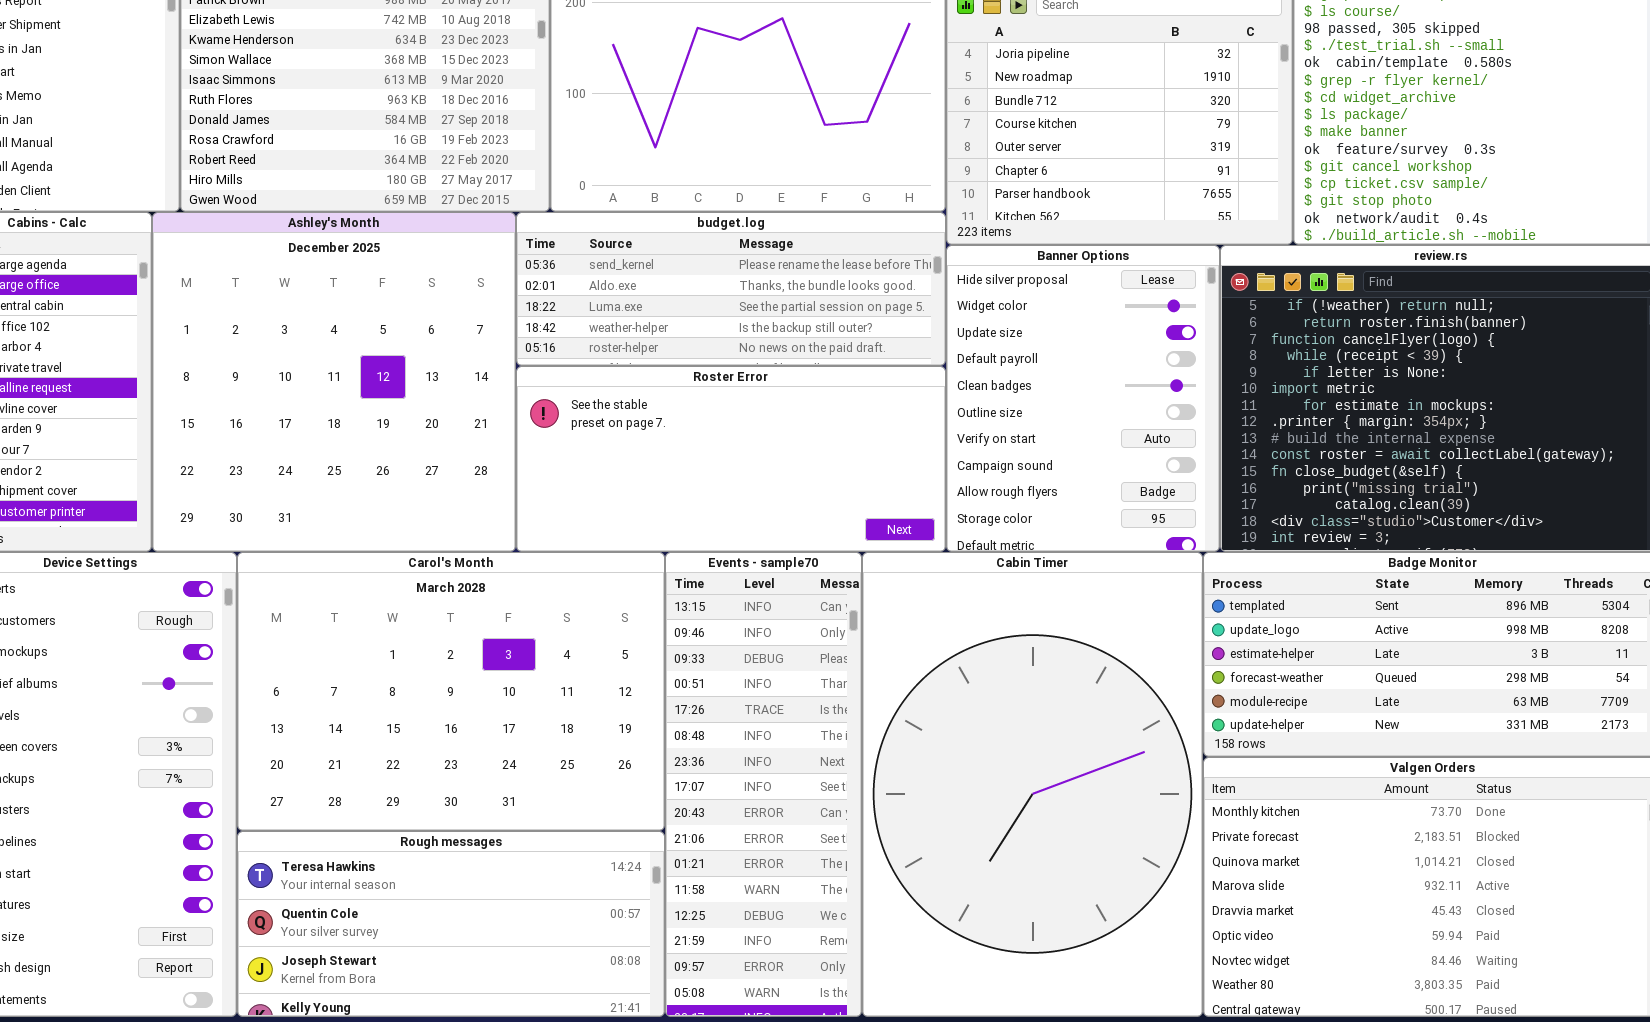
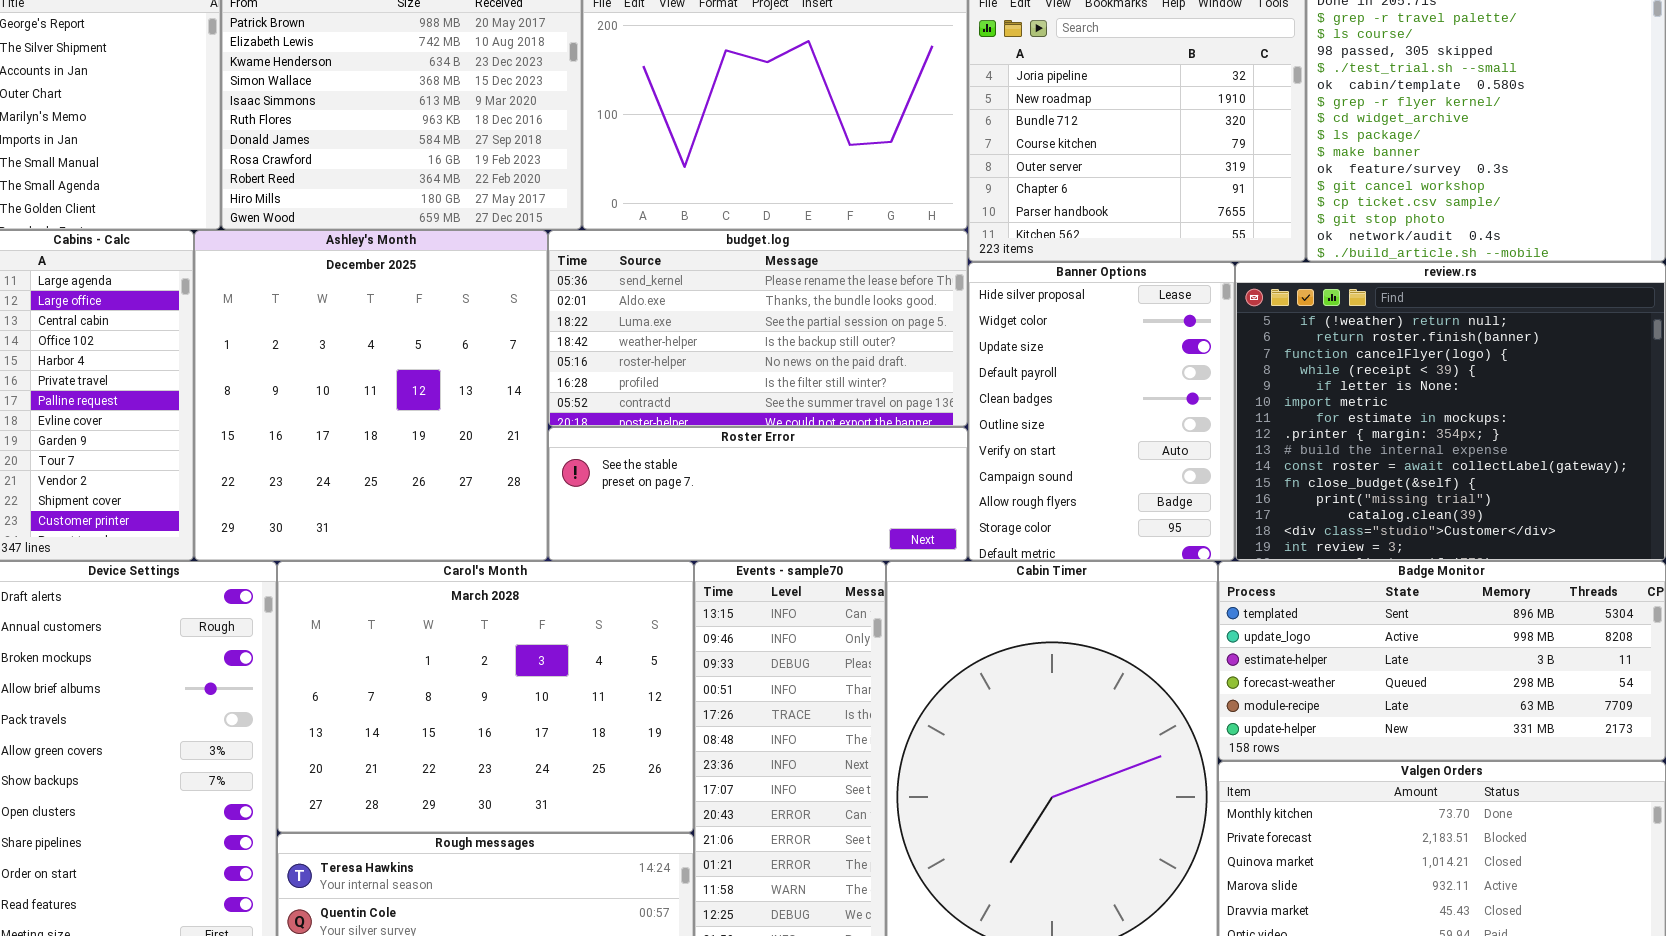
budget.log: [516,212,946,366] -> [548,230,968,427], resized
Roster Error: [516,366,946,552] -> [548,427,968,561], resized

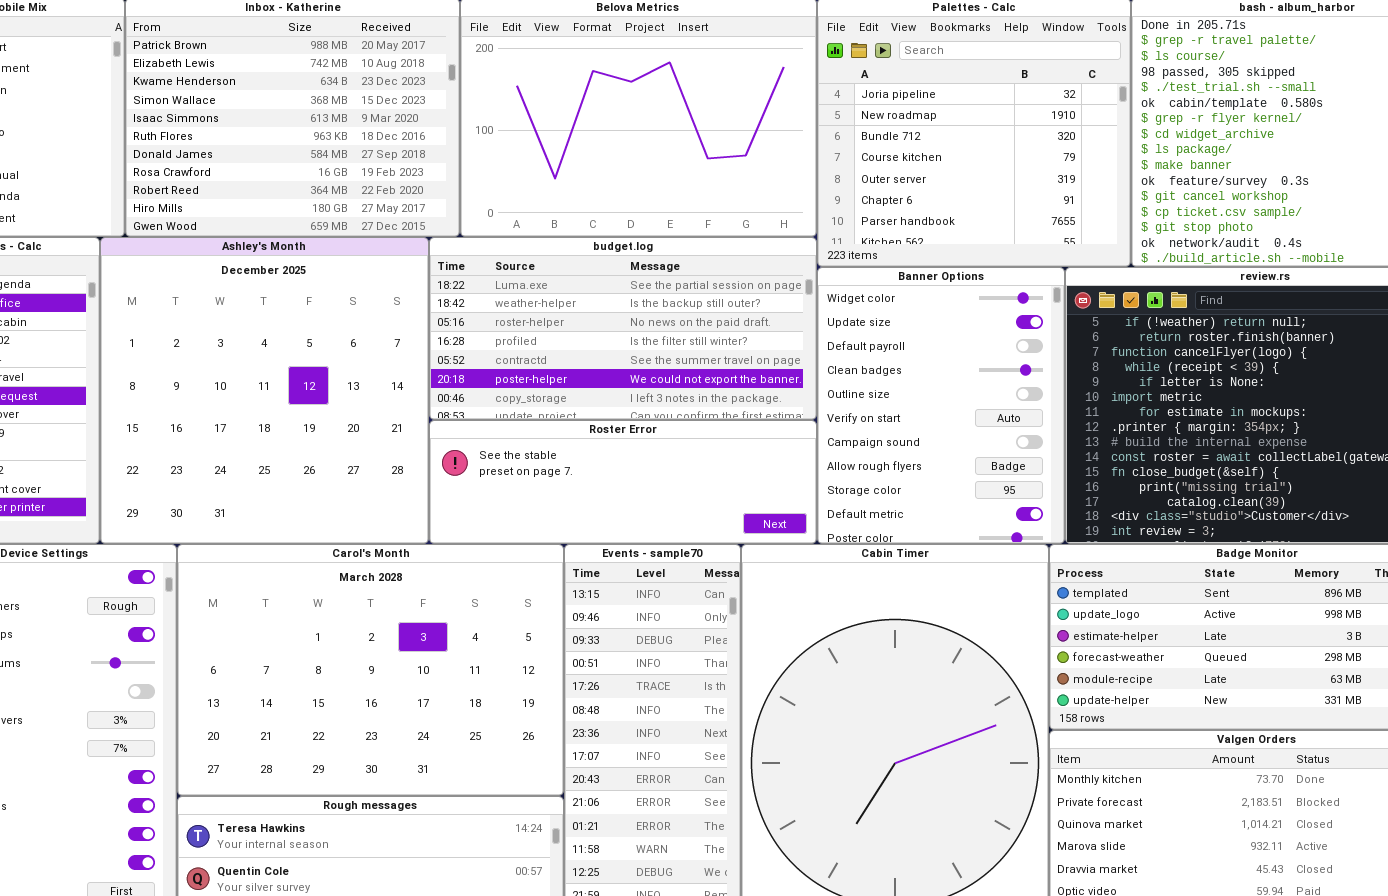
budget.log: [548,230,968,427] -> [429,237,817,420], scrolled down 2 rows
Banner Options: [968,262,1235,561] -> [817,267,1065,544], scrolled down 1 row

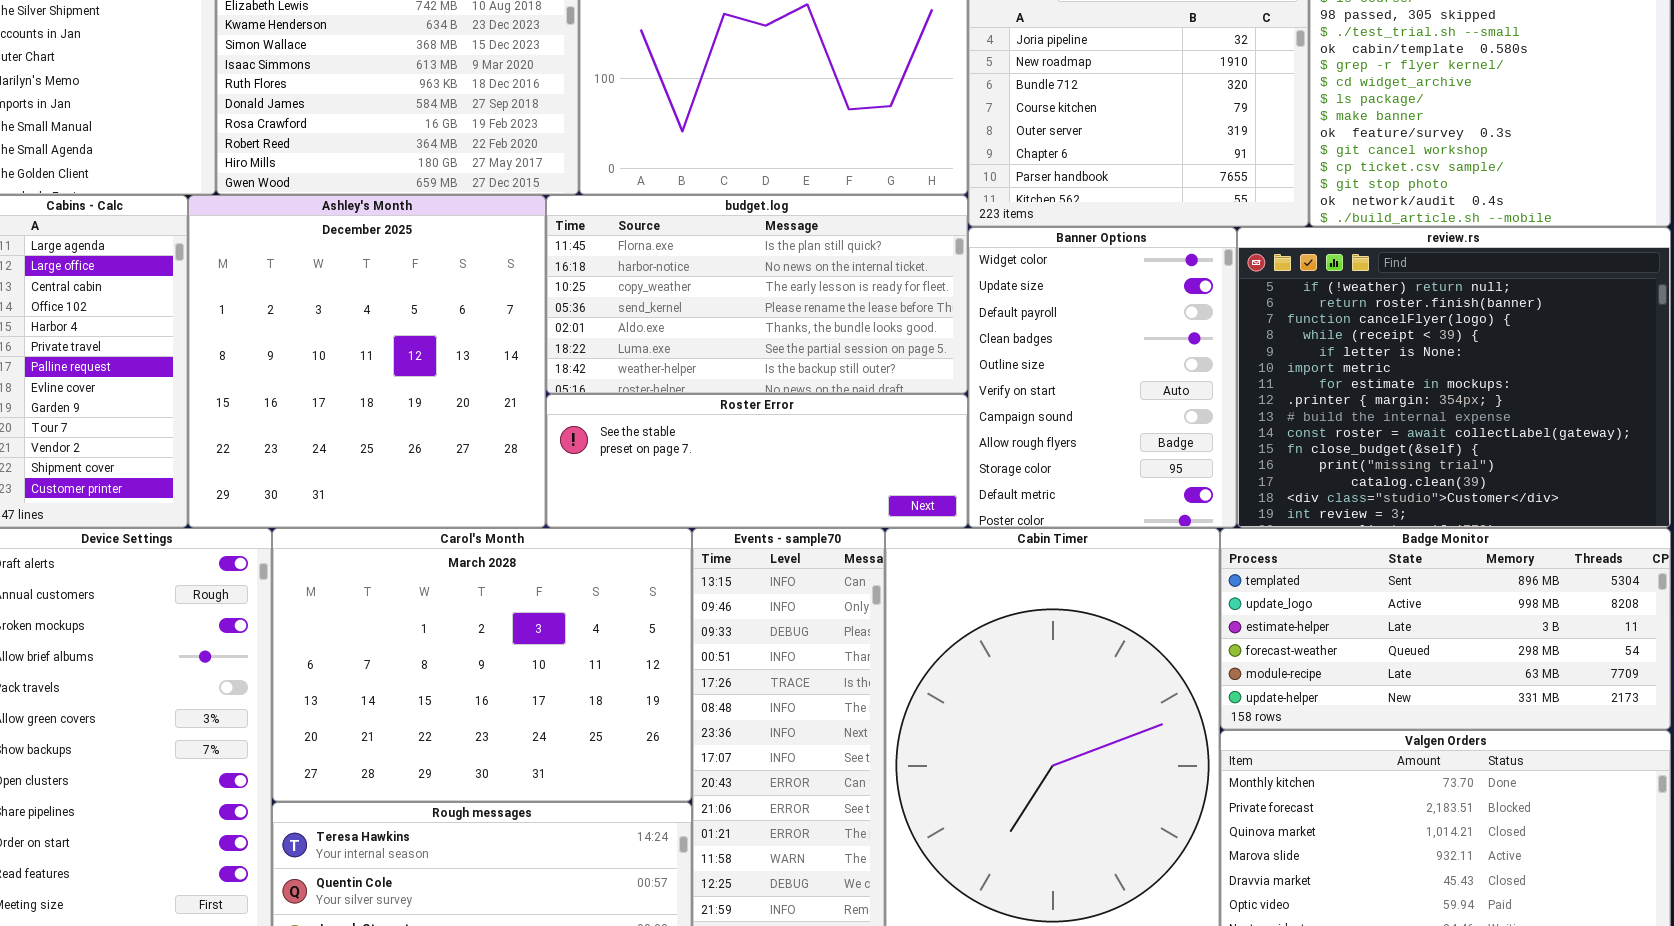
budget.log: [429,237,817,420] -> [546,195,968,394], scrolled up 5 rows

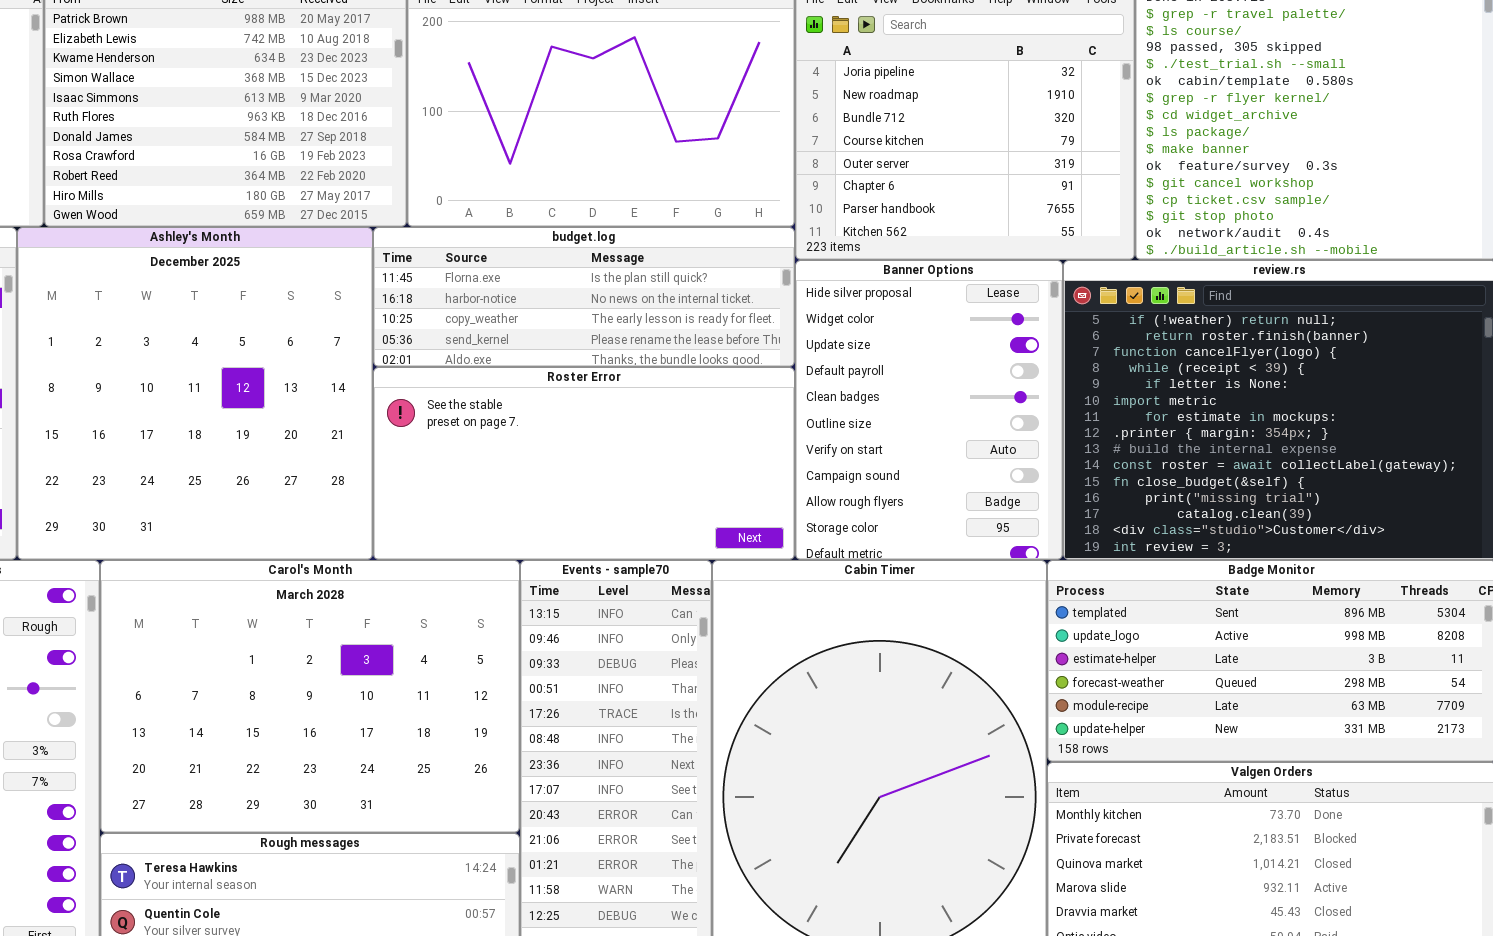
budget.log: [546,195,968,394] -> [373,227,795,367], resized
Banner Options: [968,227,1237,528] -> [795,260,1063,560], scrolled up 1 row
Roster Error: [546,394,968,528] -> [373,367,795,560], resized

